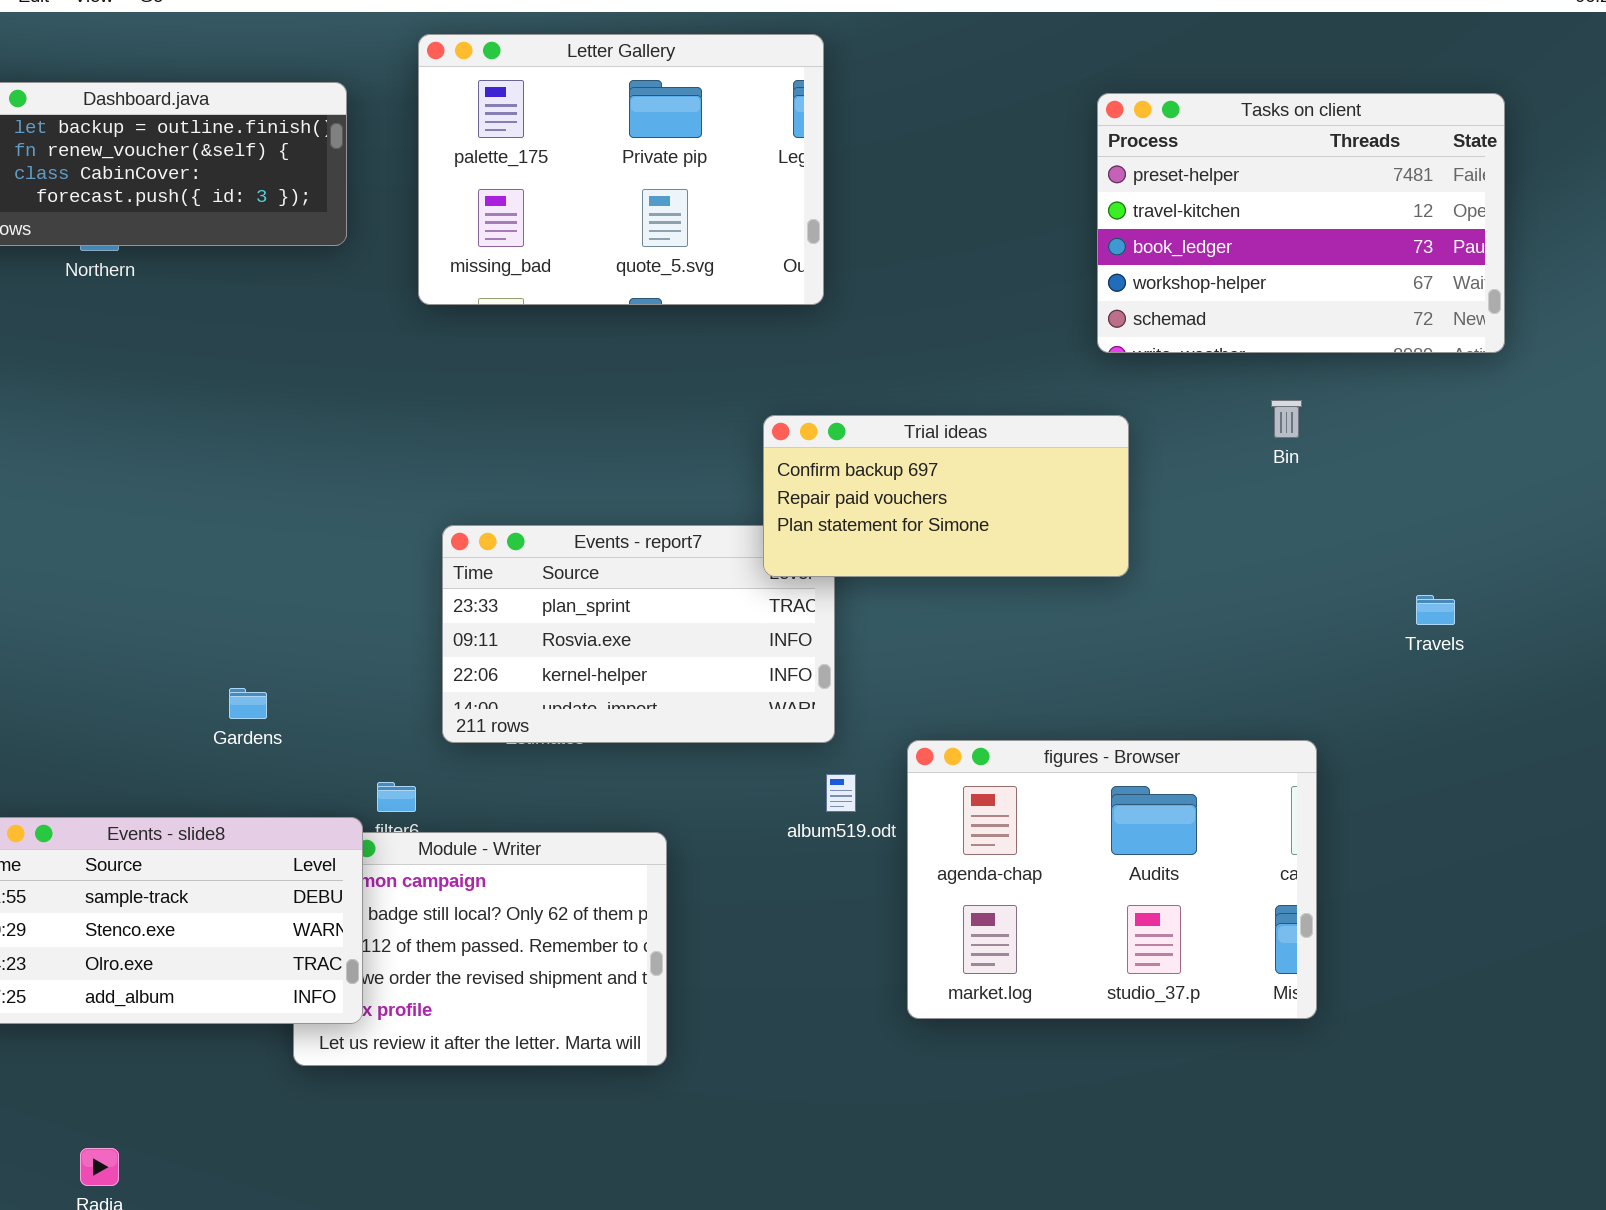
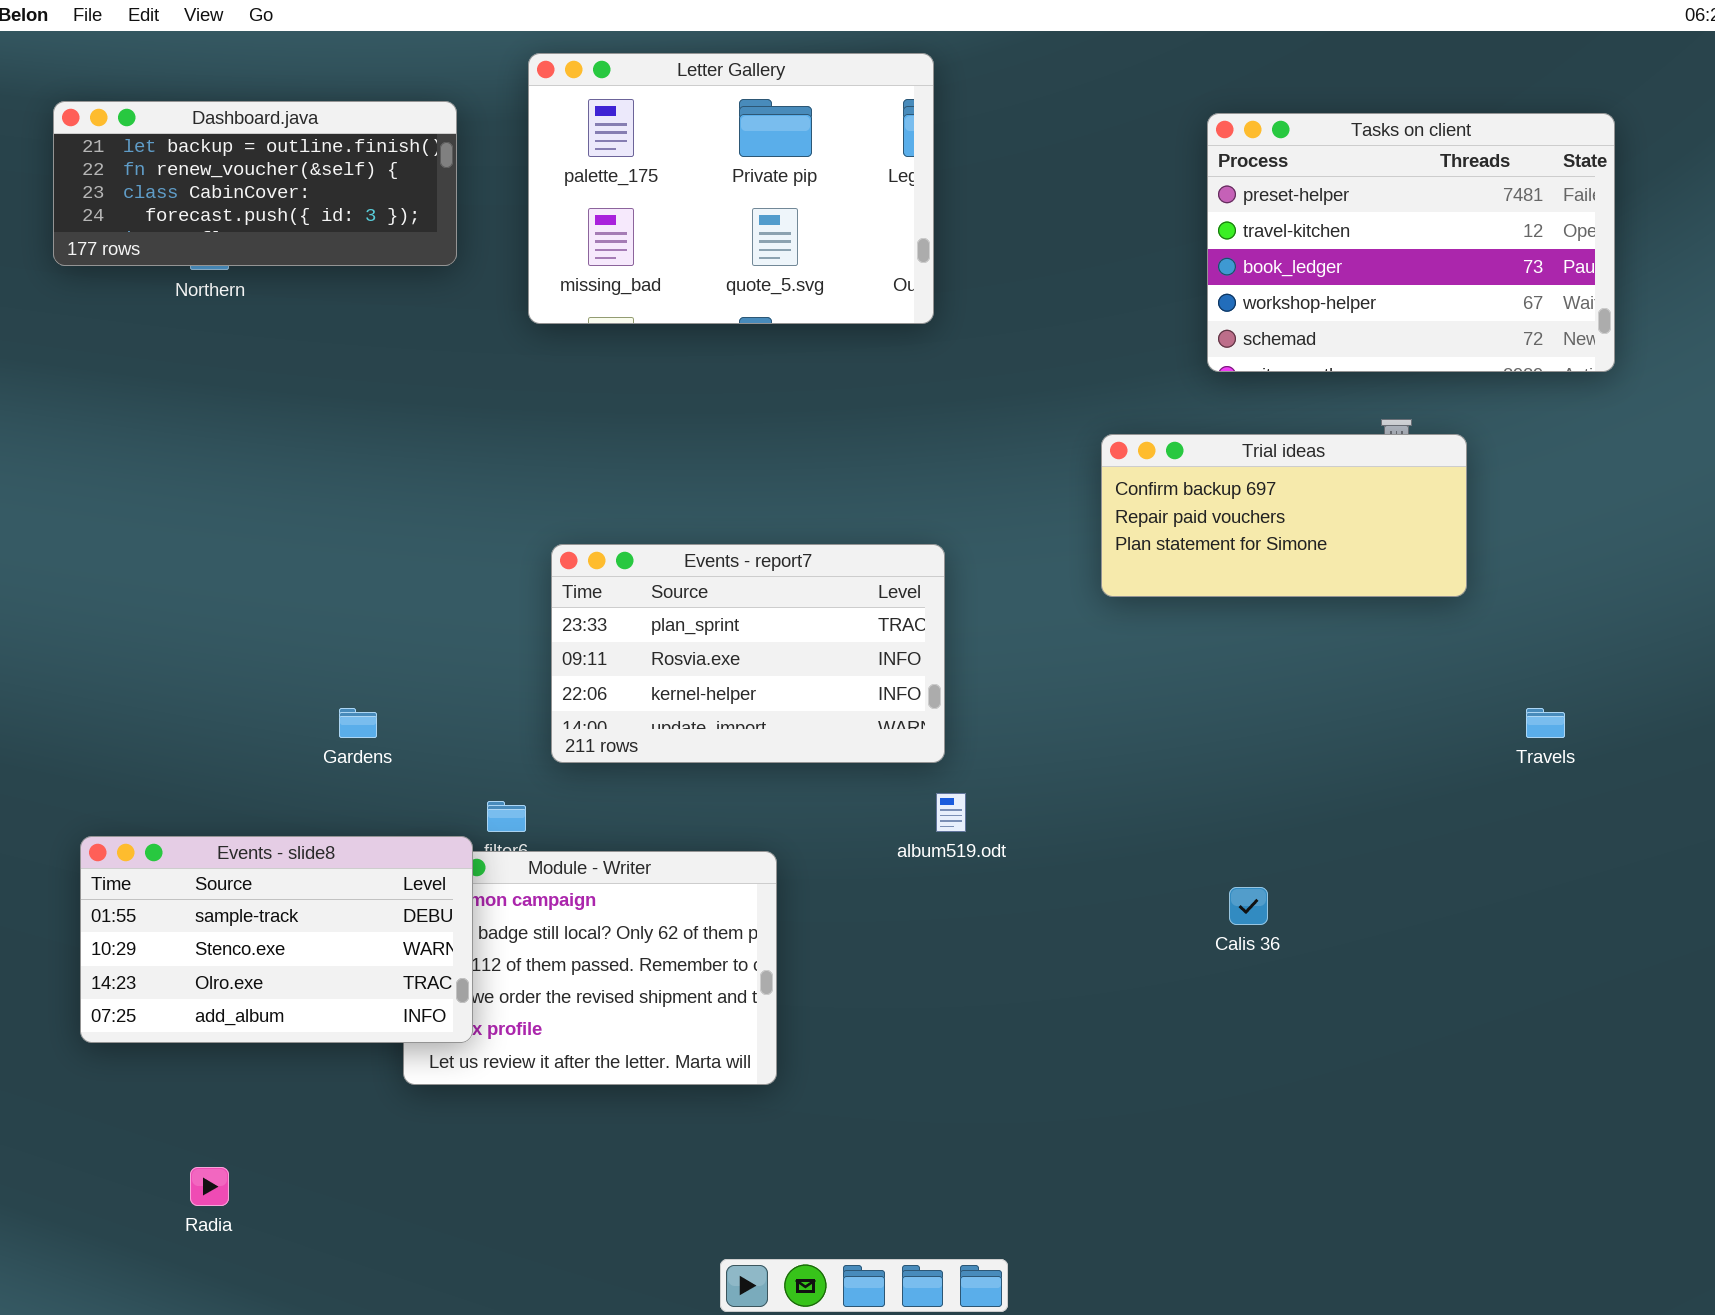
Trial ideas: [763,415,1129,577] -> [1101,434,1467,597], moved
Travels: [1416,595,1455,625] -> [1526,708,1565,738], moved
figures - Browser: [907,740,1317,1019] -> none, closed

